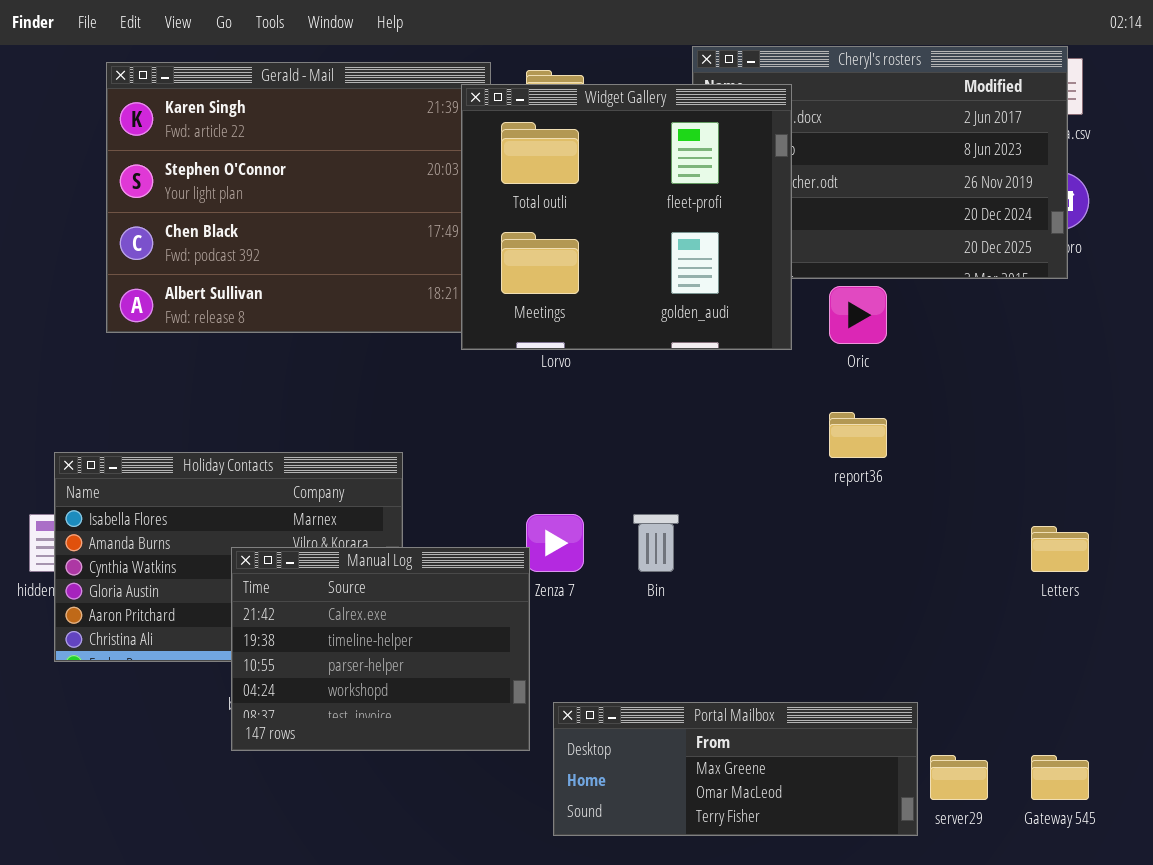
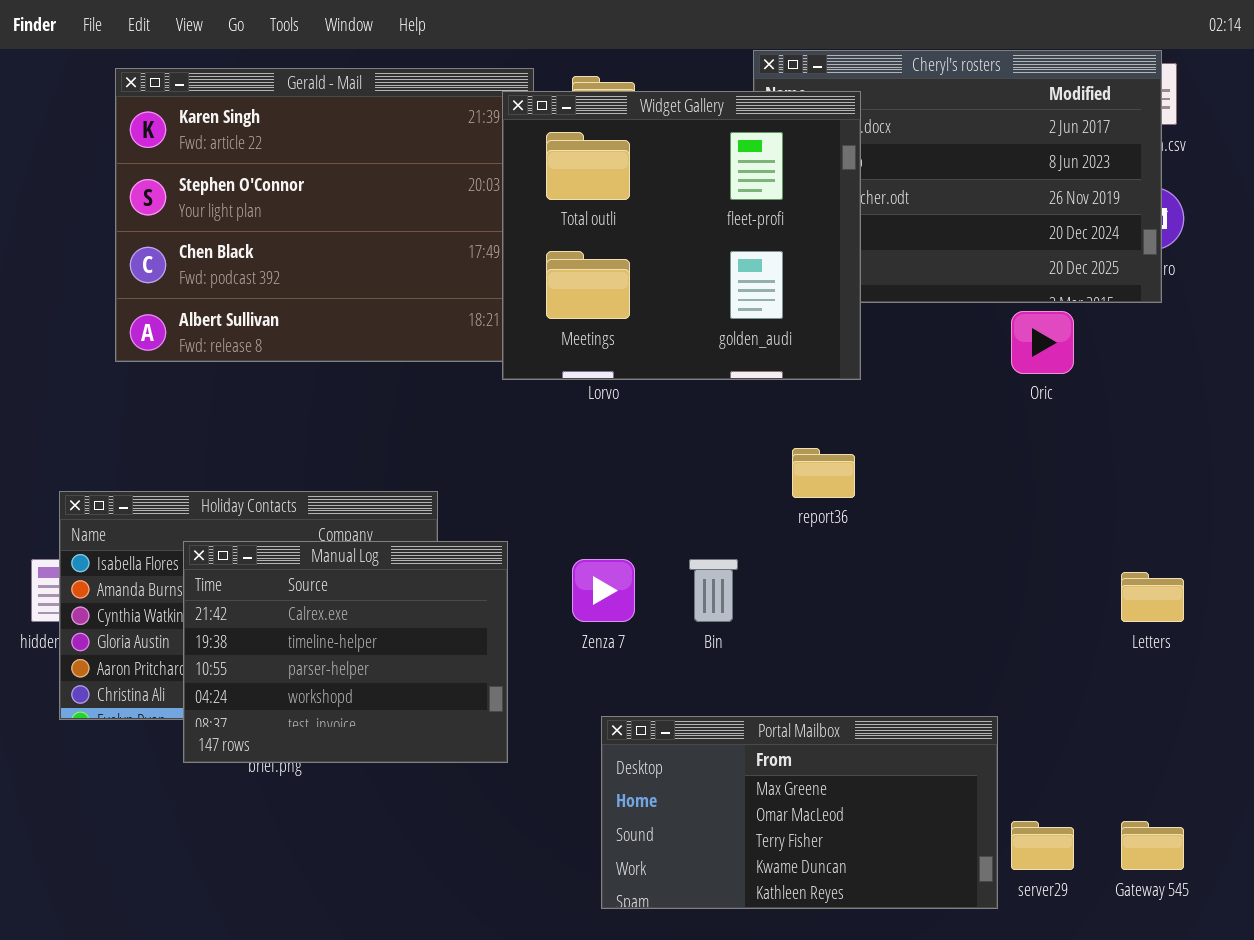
Oric: [829,286,887,344] -> [1011,311,1074,374], moved
report36: [829,412,887,458] -> [792,448,855,498], moved
Manual Log: [231,547,530,751] -> [183,541,508,763], moved
Portal Mailbox: [553,702,918,836] -> [601,716,998,909], resized

